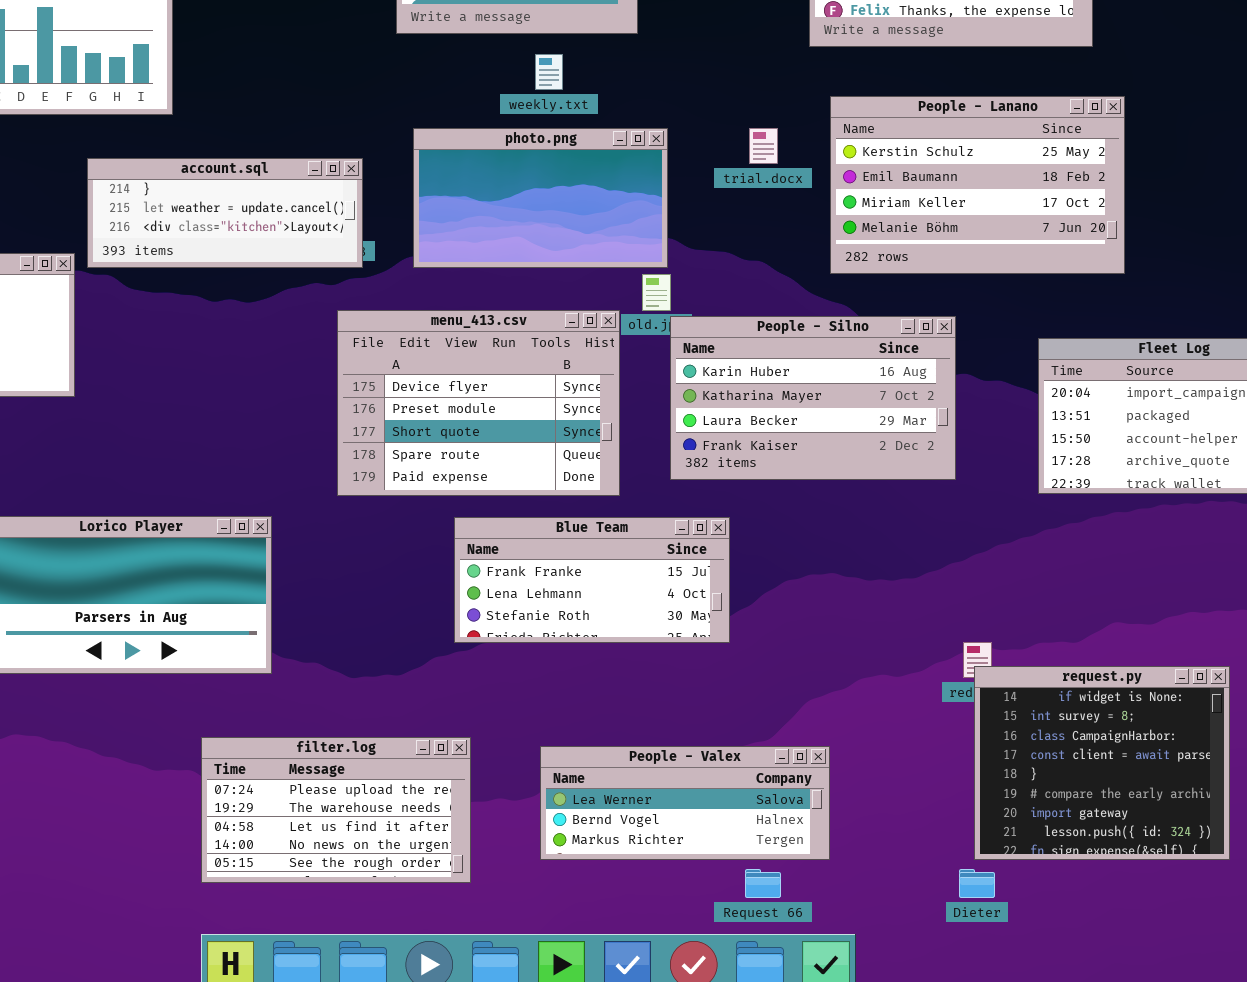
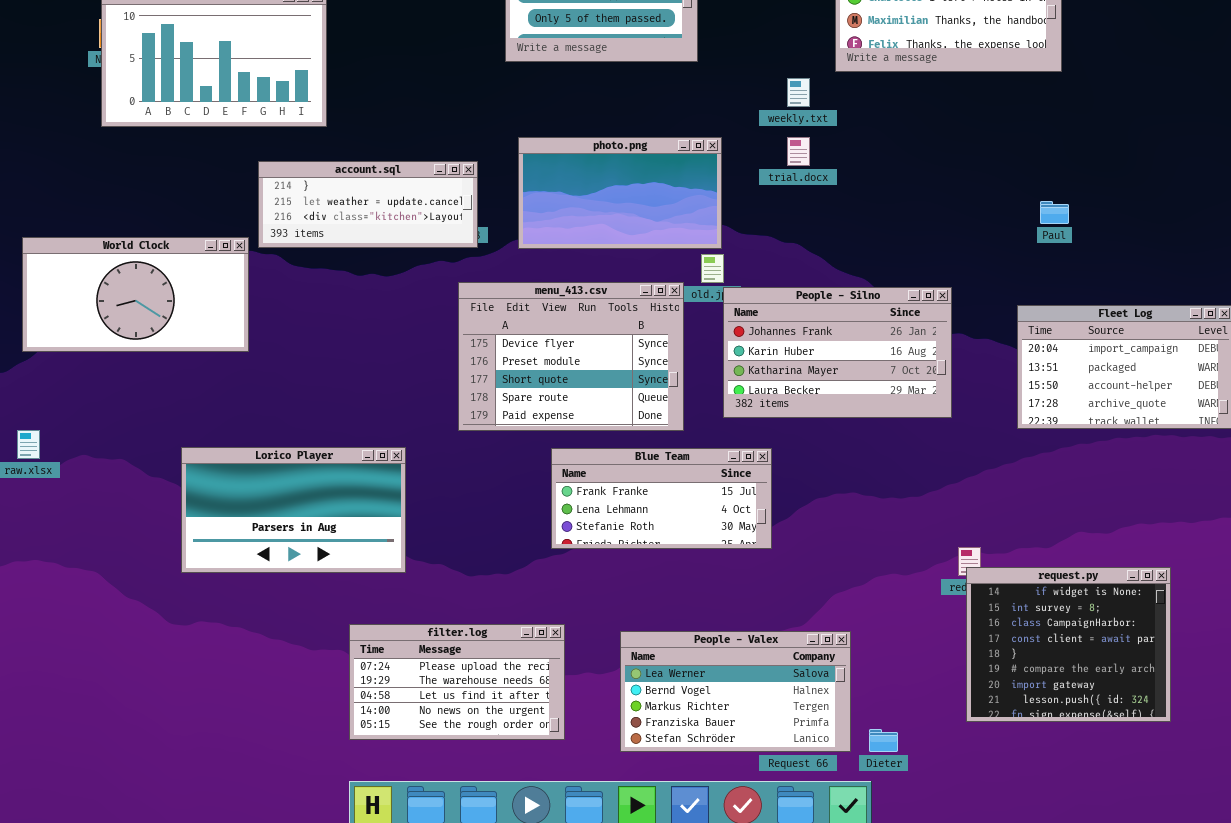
weekly.txt: [535,54,563,90] -> [787,78,810,107], moved
People - Lanano: [830,96,1125,274] -> none, closed
People - Silno: [670,316,956,480] -> [723,287,952,418], scrolled up 1 row
People - Valex: [540,746,830,860] -> [620,631,851,752], resized
Dieter: [959,869,995,898] -> [869,729,898,752], moved

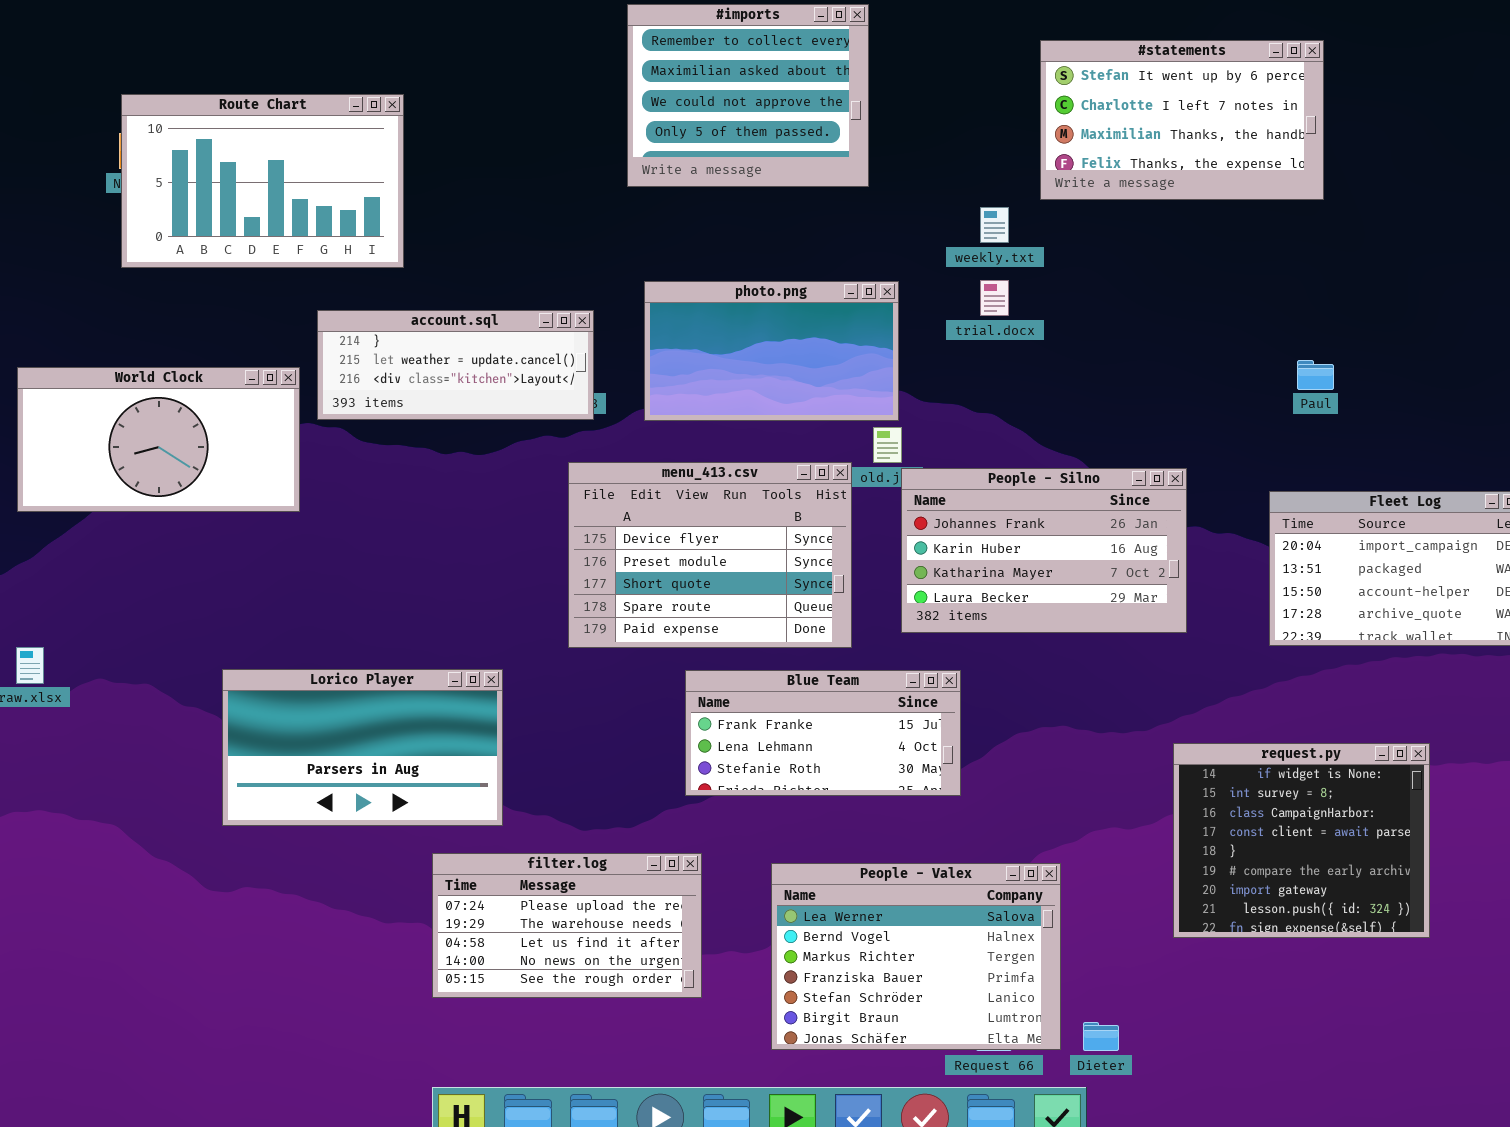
World Clock: [22,237,249,352] -> [17,367,300,512], moved
request.py: [966,567,1171,722] -> [1173,743,1430,938], moved
filter.log: [349,624,565,740] -> [432,853,702,998], moved
People - Valex: [620,631,851,752] -> [771,863,1061,1050], resized

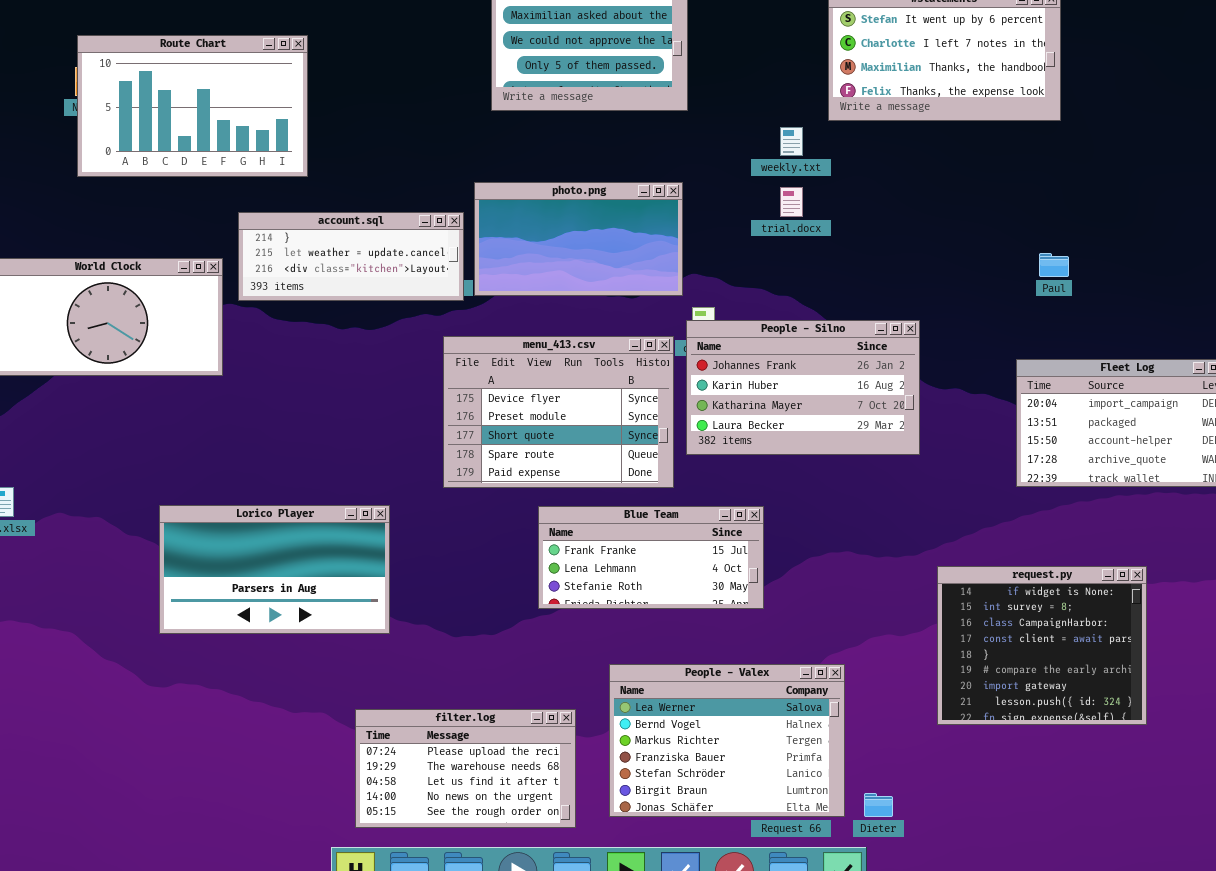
photo.png: [644,281,899,421] -> [474,182,683,296], moved
People - Silno: [901,468,1187,633] -> [686,320,920,455], moved
filter.log: [432,853,702,998] -> [355,709,576,828], moved

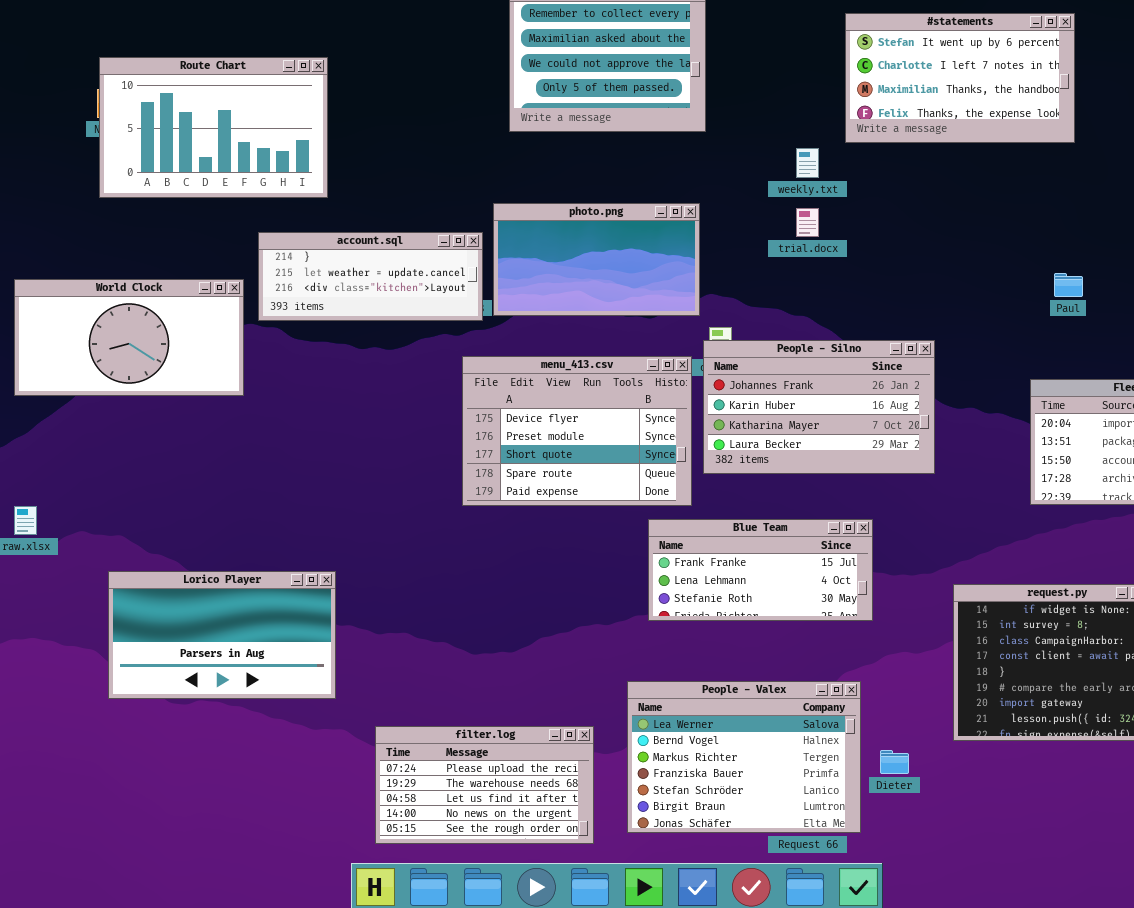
Lorico Player: [159,505,390,634] -> [108,571,336,699], moved
Blue Team: [538,506,764,609] -> [648,519,873,621], moved
Dieter: [864,793,893,817] -> [880,750,909,774], moved

